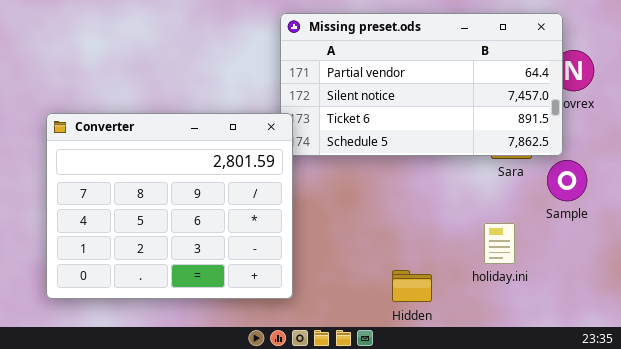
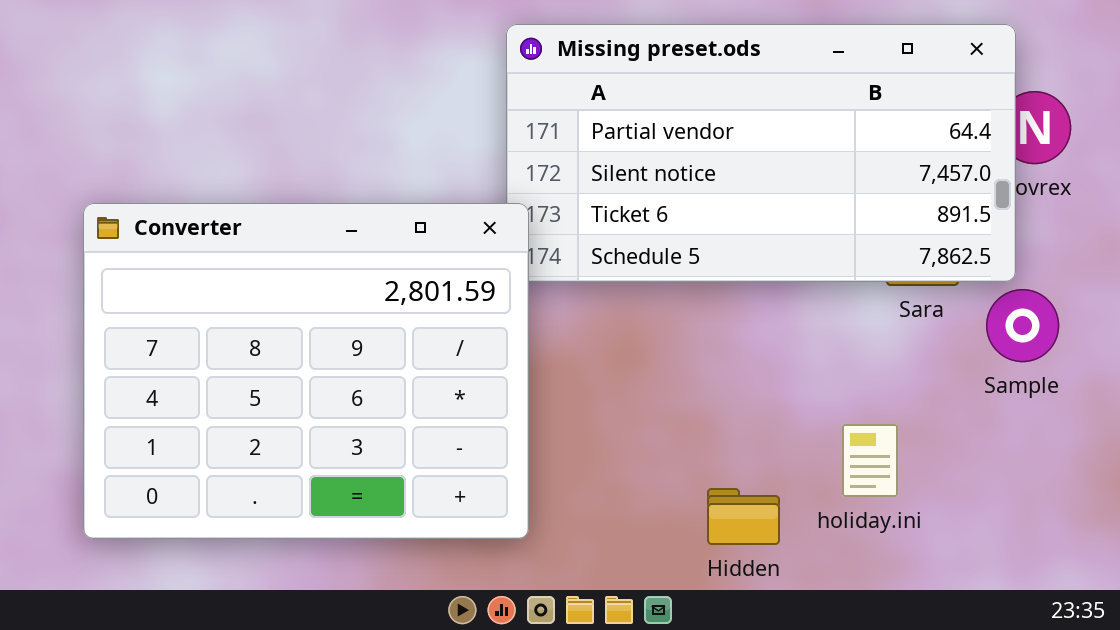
holiday.ini: [484,223,515,264] -> [842,424,898,497], moved

